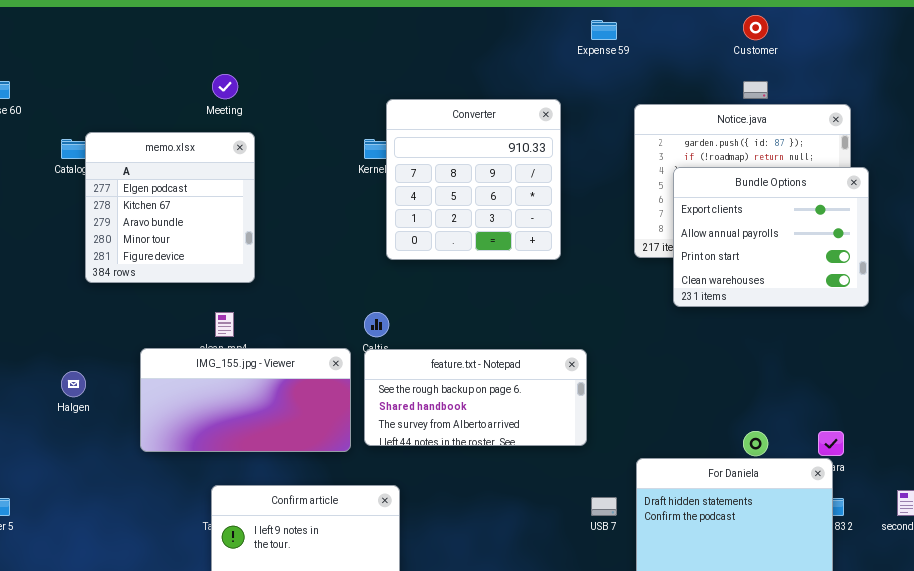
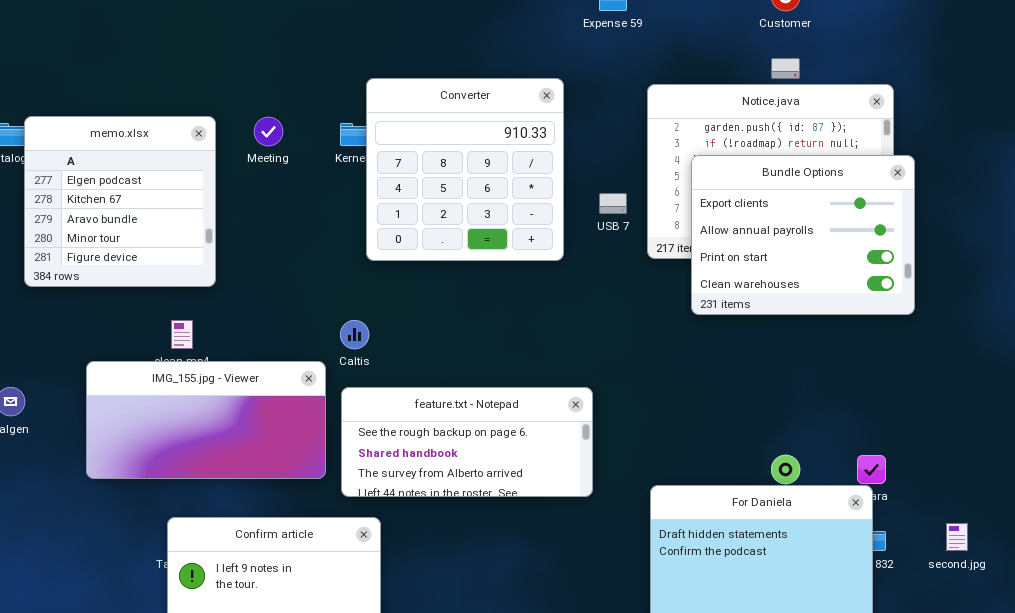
Meeting: [212,74,238,99] -> [254,117,283,146], moved
feature.txt - Notepad: [364,349,587,446] -> [341,387,593,497], moved
USB 7: [591,497,617,516] -> [599,193,627,214], moved

